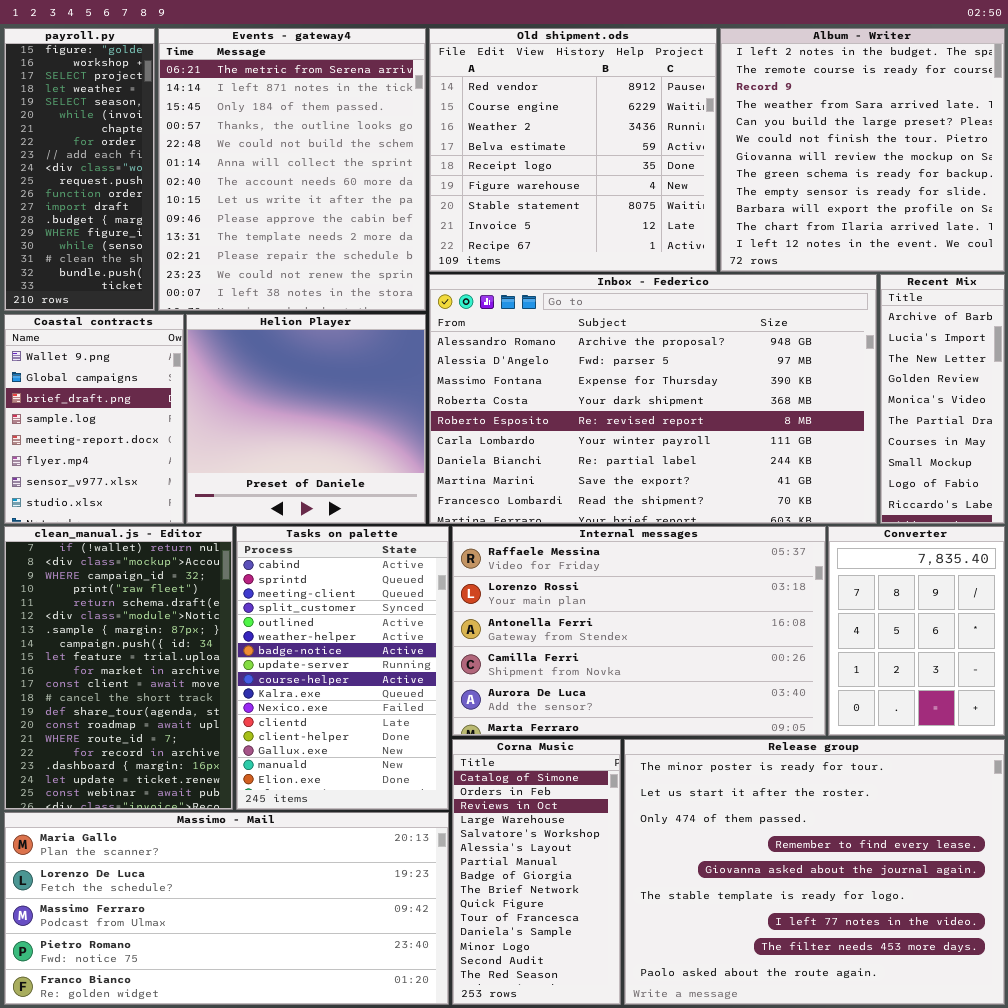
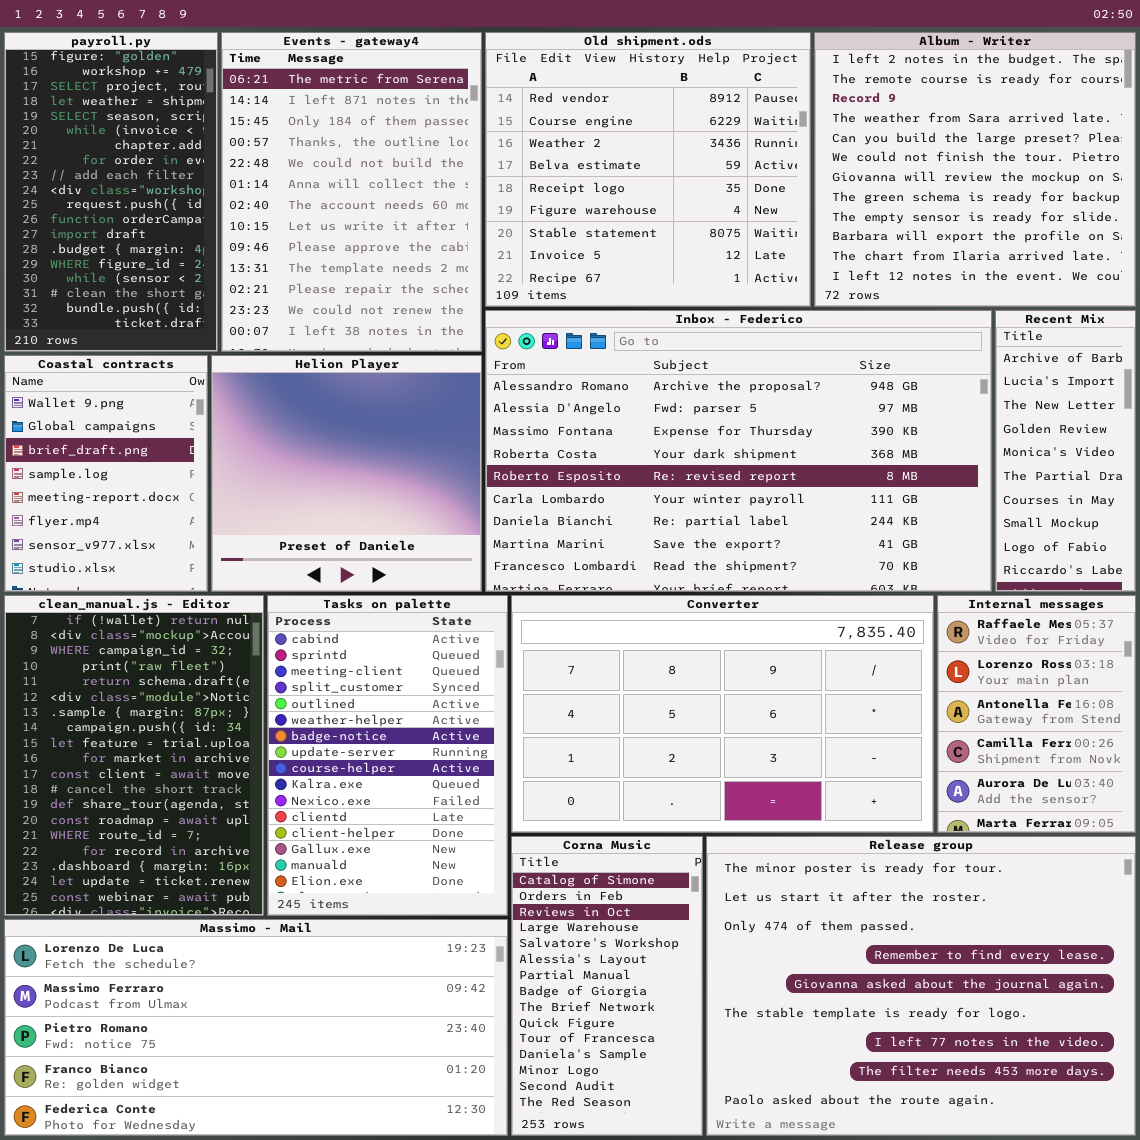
payroll.py: [4,28,155,311] -> [4,32,218,352], resized
Events - gateway4: [158,28,426,311] -> [221,32,482,352], resized
Internal messages: [452,526,826,736] -> [937,595,1136,833], moved, resized
Converter: [828,526,1005,736] -> [511,595,934,833], moved, resized
Massimo - Mail: [4,812,449,1005] -> [4,919,508,1136], scrolled down 1 row

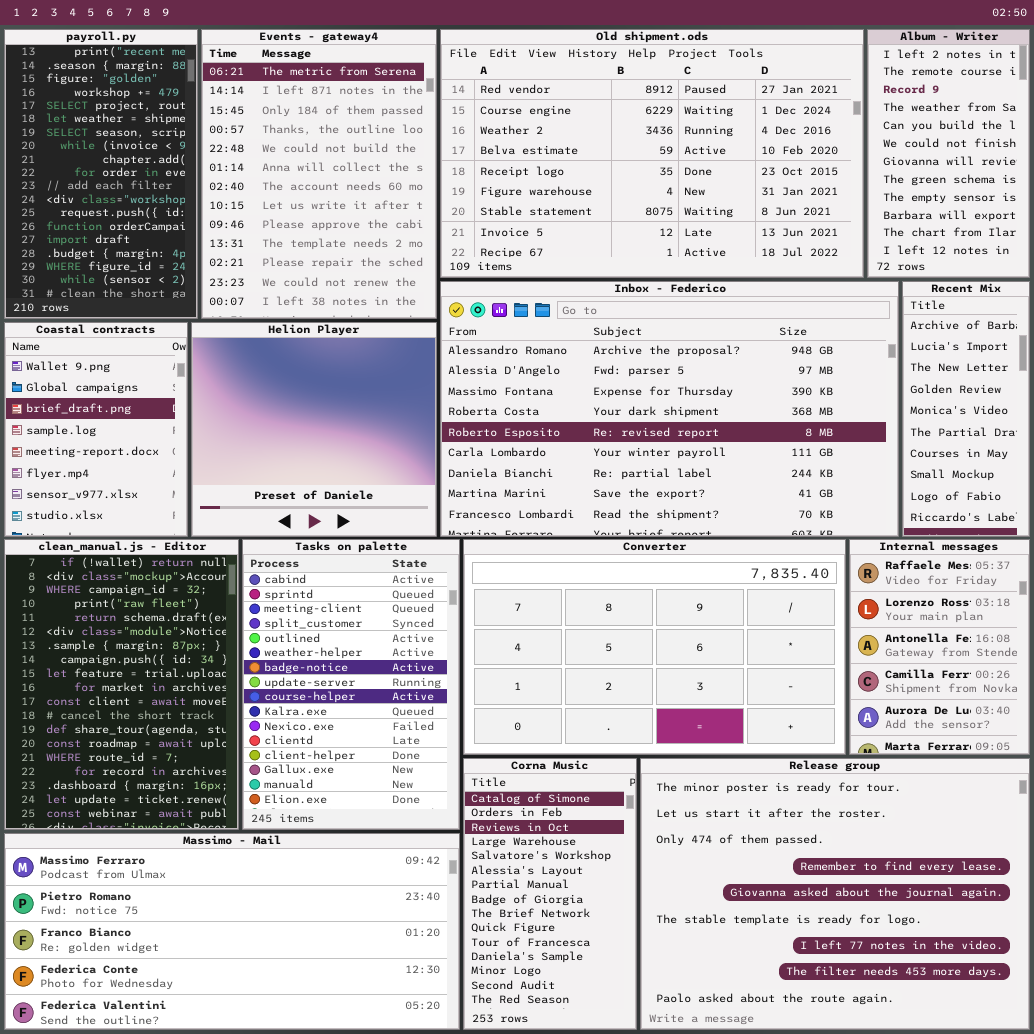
payroll.py: [4,32,218,352] -> [4,29,198,319], scrolled up 2 rows
Old shipment.ods: [485,32,811,307] -> [440,29,864,278], resized
Album - Writer: [814,32,1136,307] -> [867,29,1030,278], resized
Massimo - Mail: [4,919,508,1136] -> [4,833,460,1030], scrolled down 1 row

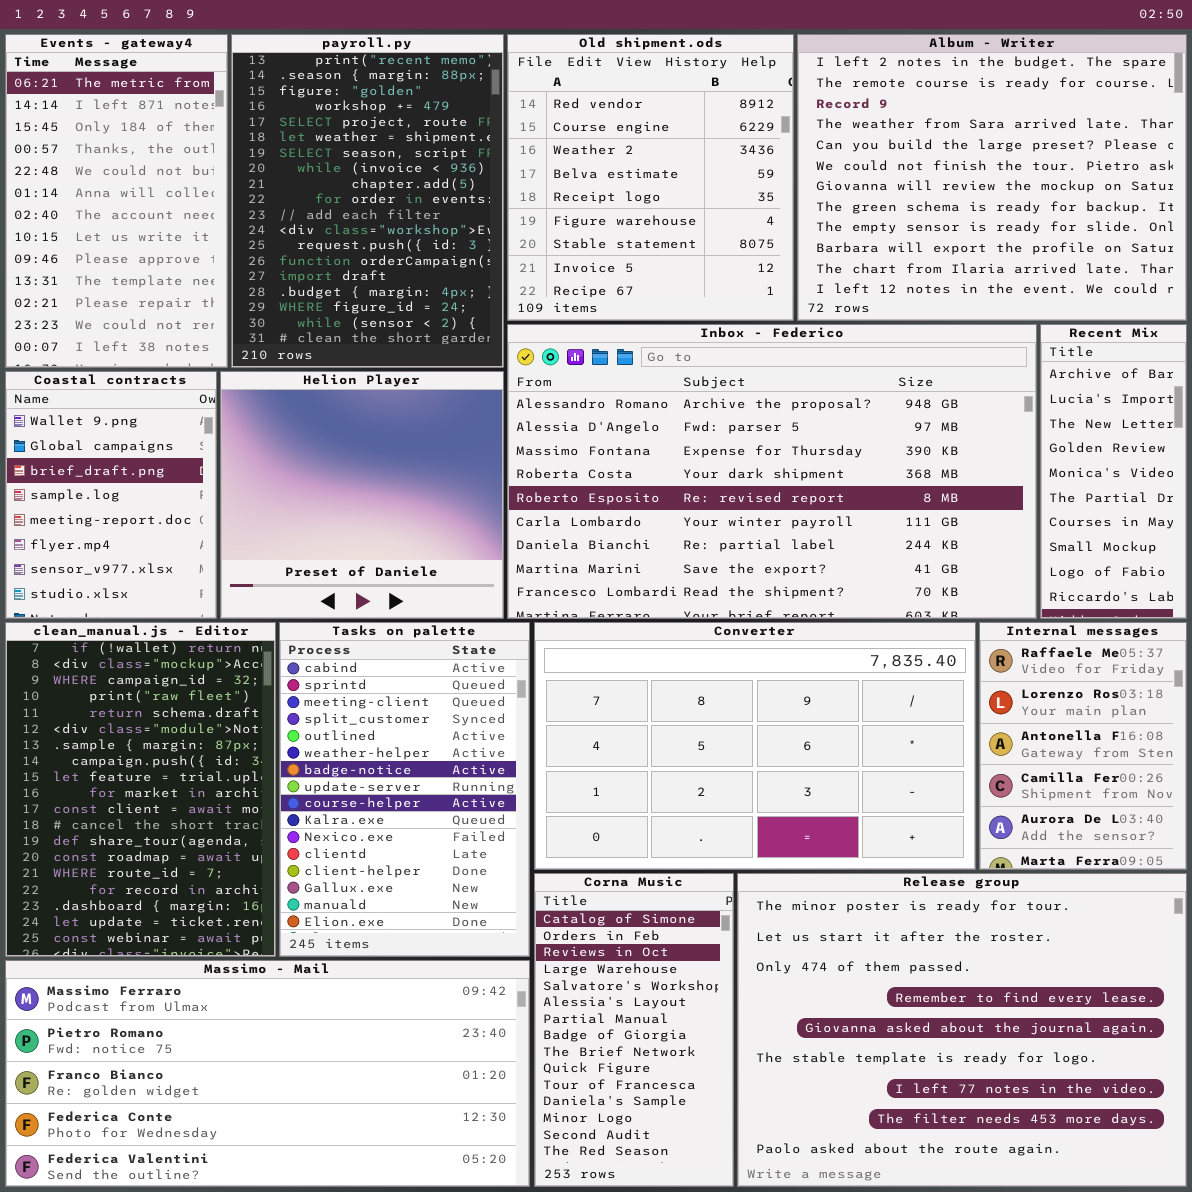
payroll.py: [4,29,198,319] -> [231,34,504,368], moved, resized
Events - gateway4: [201,29,437,319] -> [5,34,228,368], moved, resized
Old shipment.ods: [440,29,864,278] -> [507,34,794,321], resized
Album - Writer: [867,29,1030,278] -> [797,34,1187,321], resized

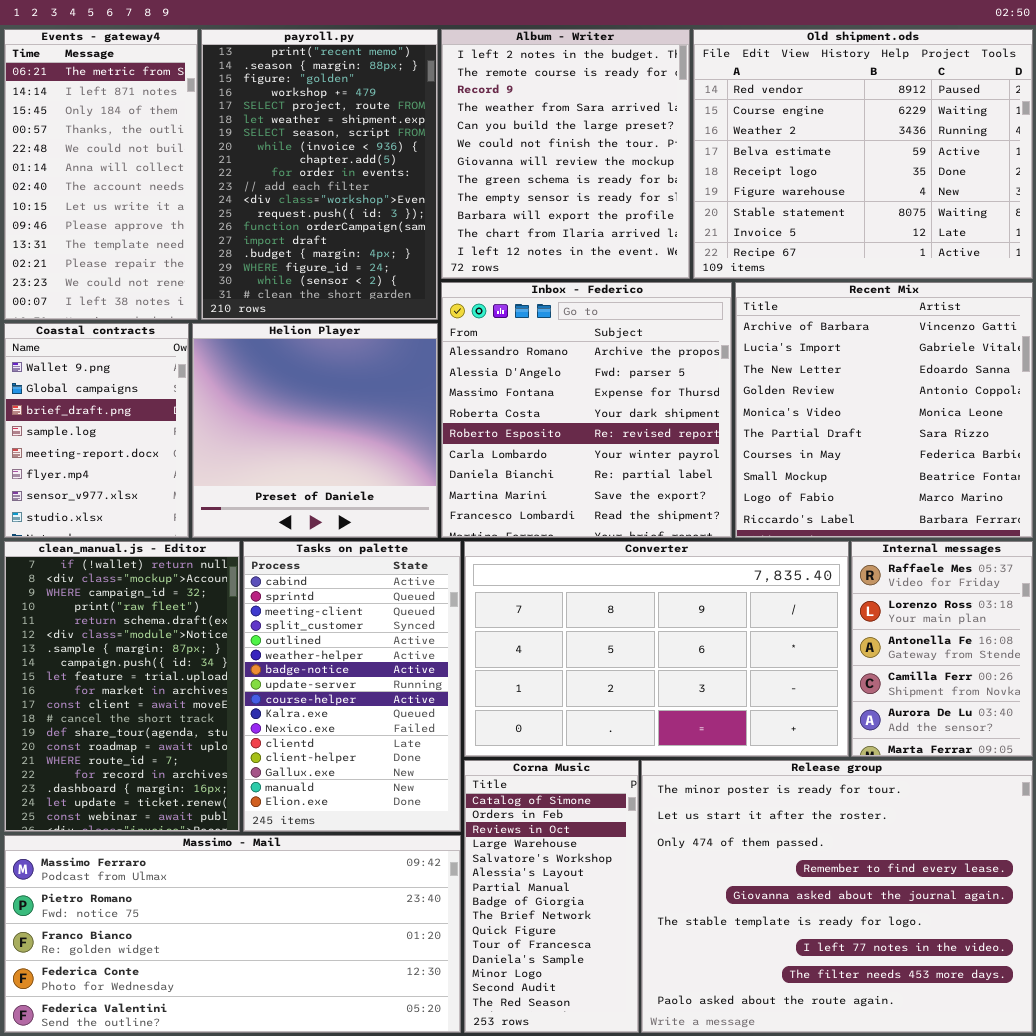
Old shipment.ods: [507,34,794,321] -> [693,29,1033,279], moved, resized
Album - Writer: [797,34,1187,321] -> [441,29,690,279], moved, resized
Inbox - Federico: [507,324,1037,619] -> [441,282,732,538], resized
Recent Mix: [1040,324,1187,619] -> [735,282,1033,538], resized

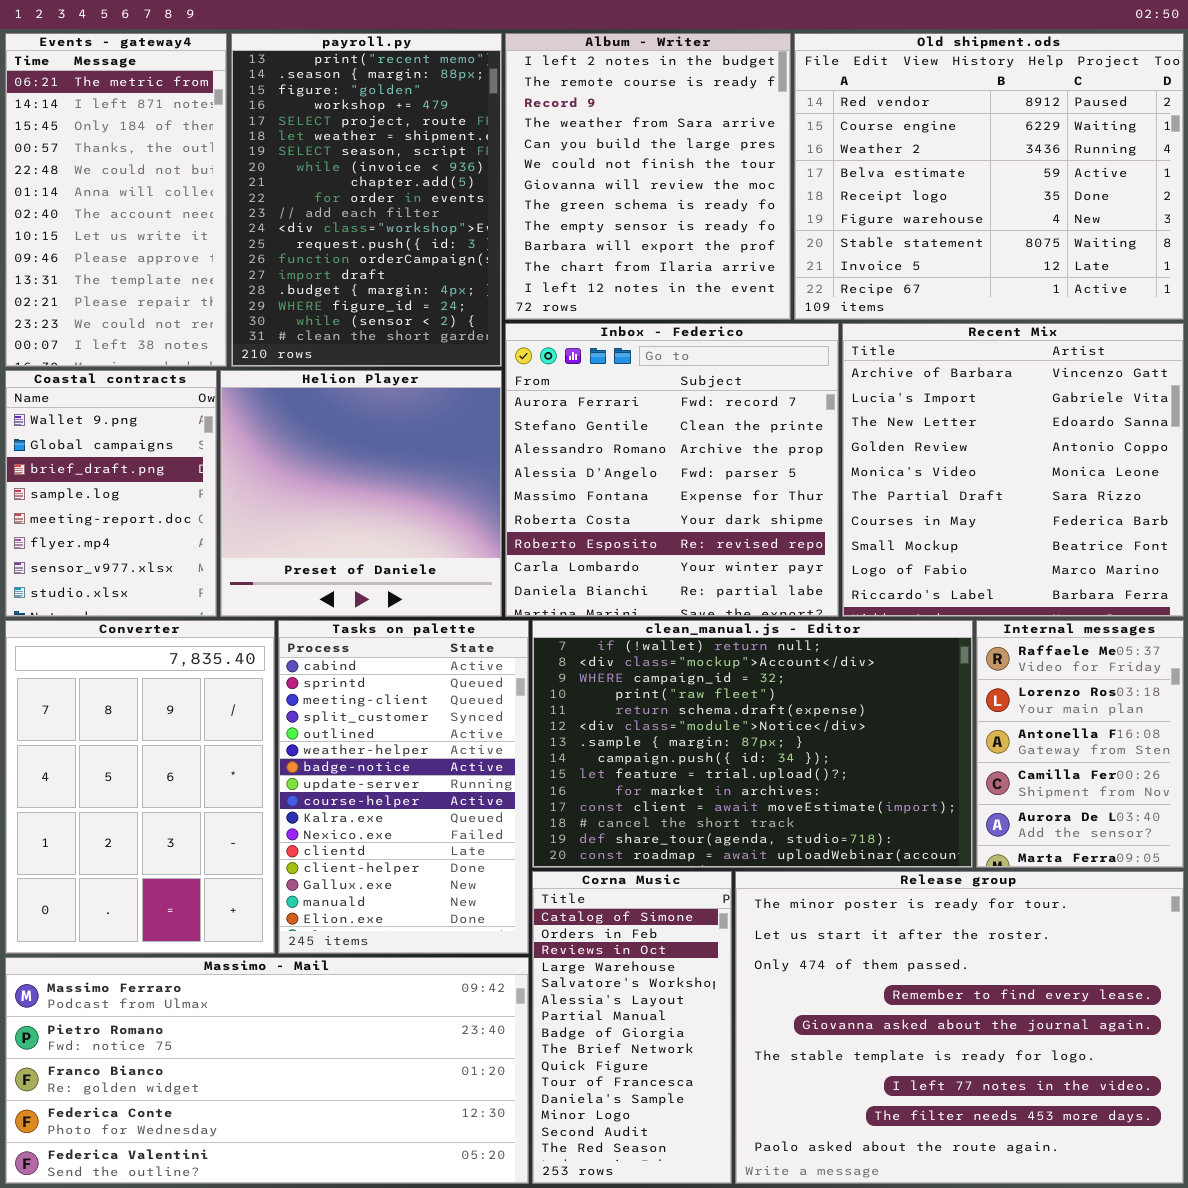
Inbox - Federico: [441,282,732,538] -> [505,323,839,617], scrolled up 2 rows
clean_manual.js - Editor: [4,541,240,832] -> [532,620,973,868], moved, resized
Converter: [464,541,849,757] -> [5,620,275,954], moved, resized

